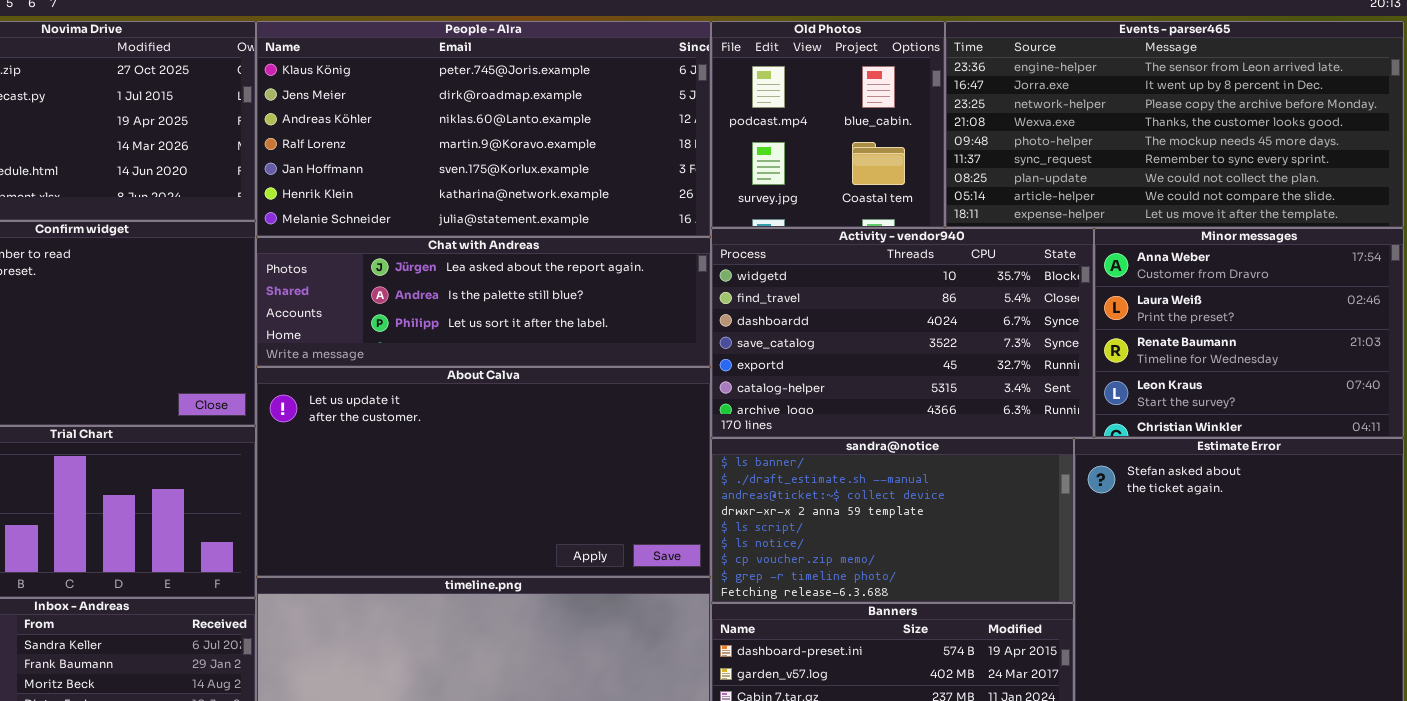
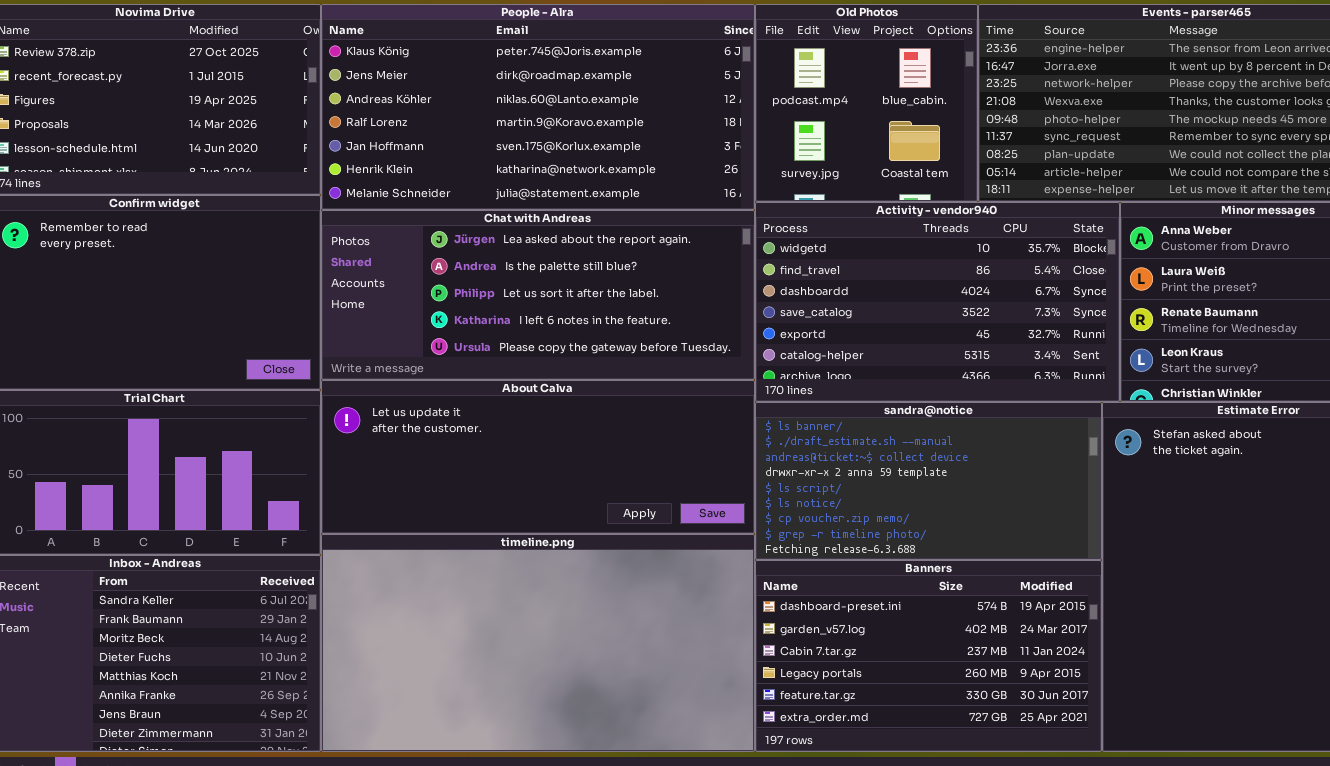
Chat with Andreas: [256,237,711,367] -> [321,210,755,380], resized
About Calva: [256,367,711,577] -> [321,380,755,534], resized

